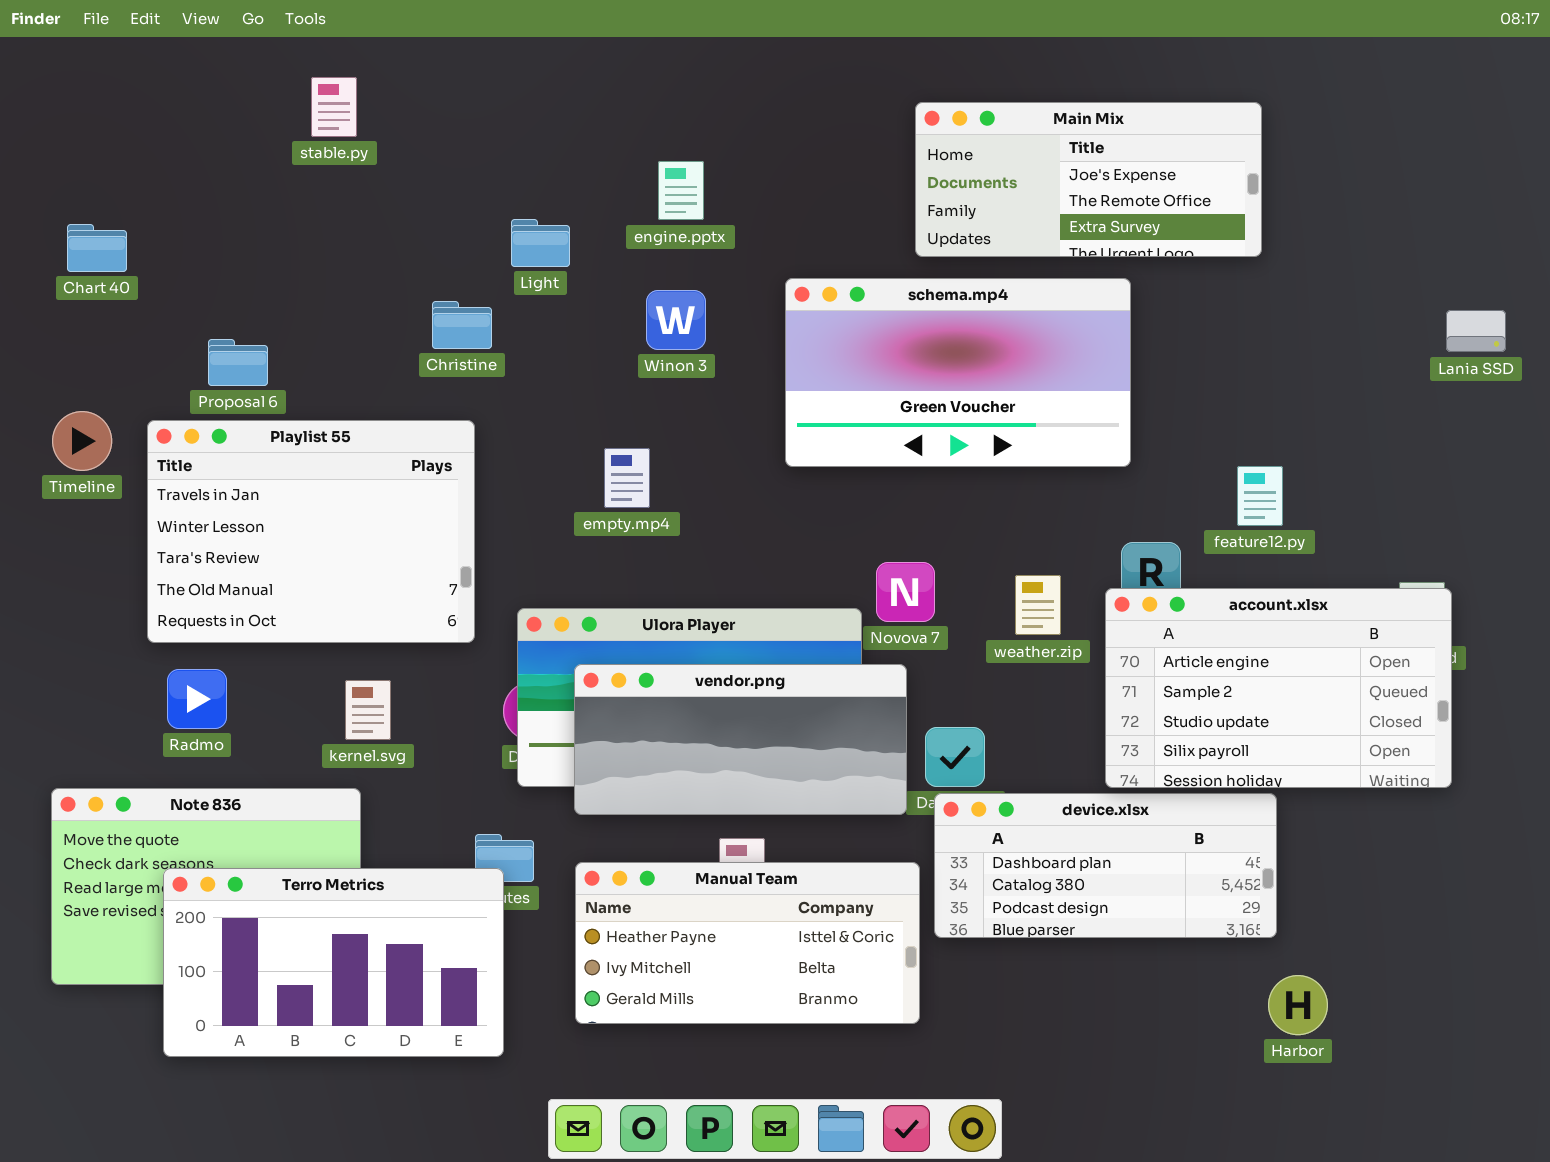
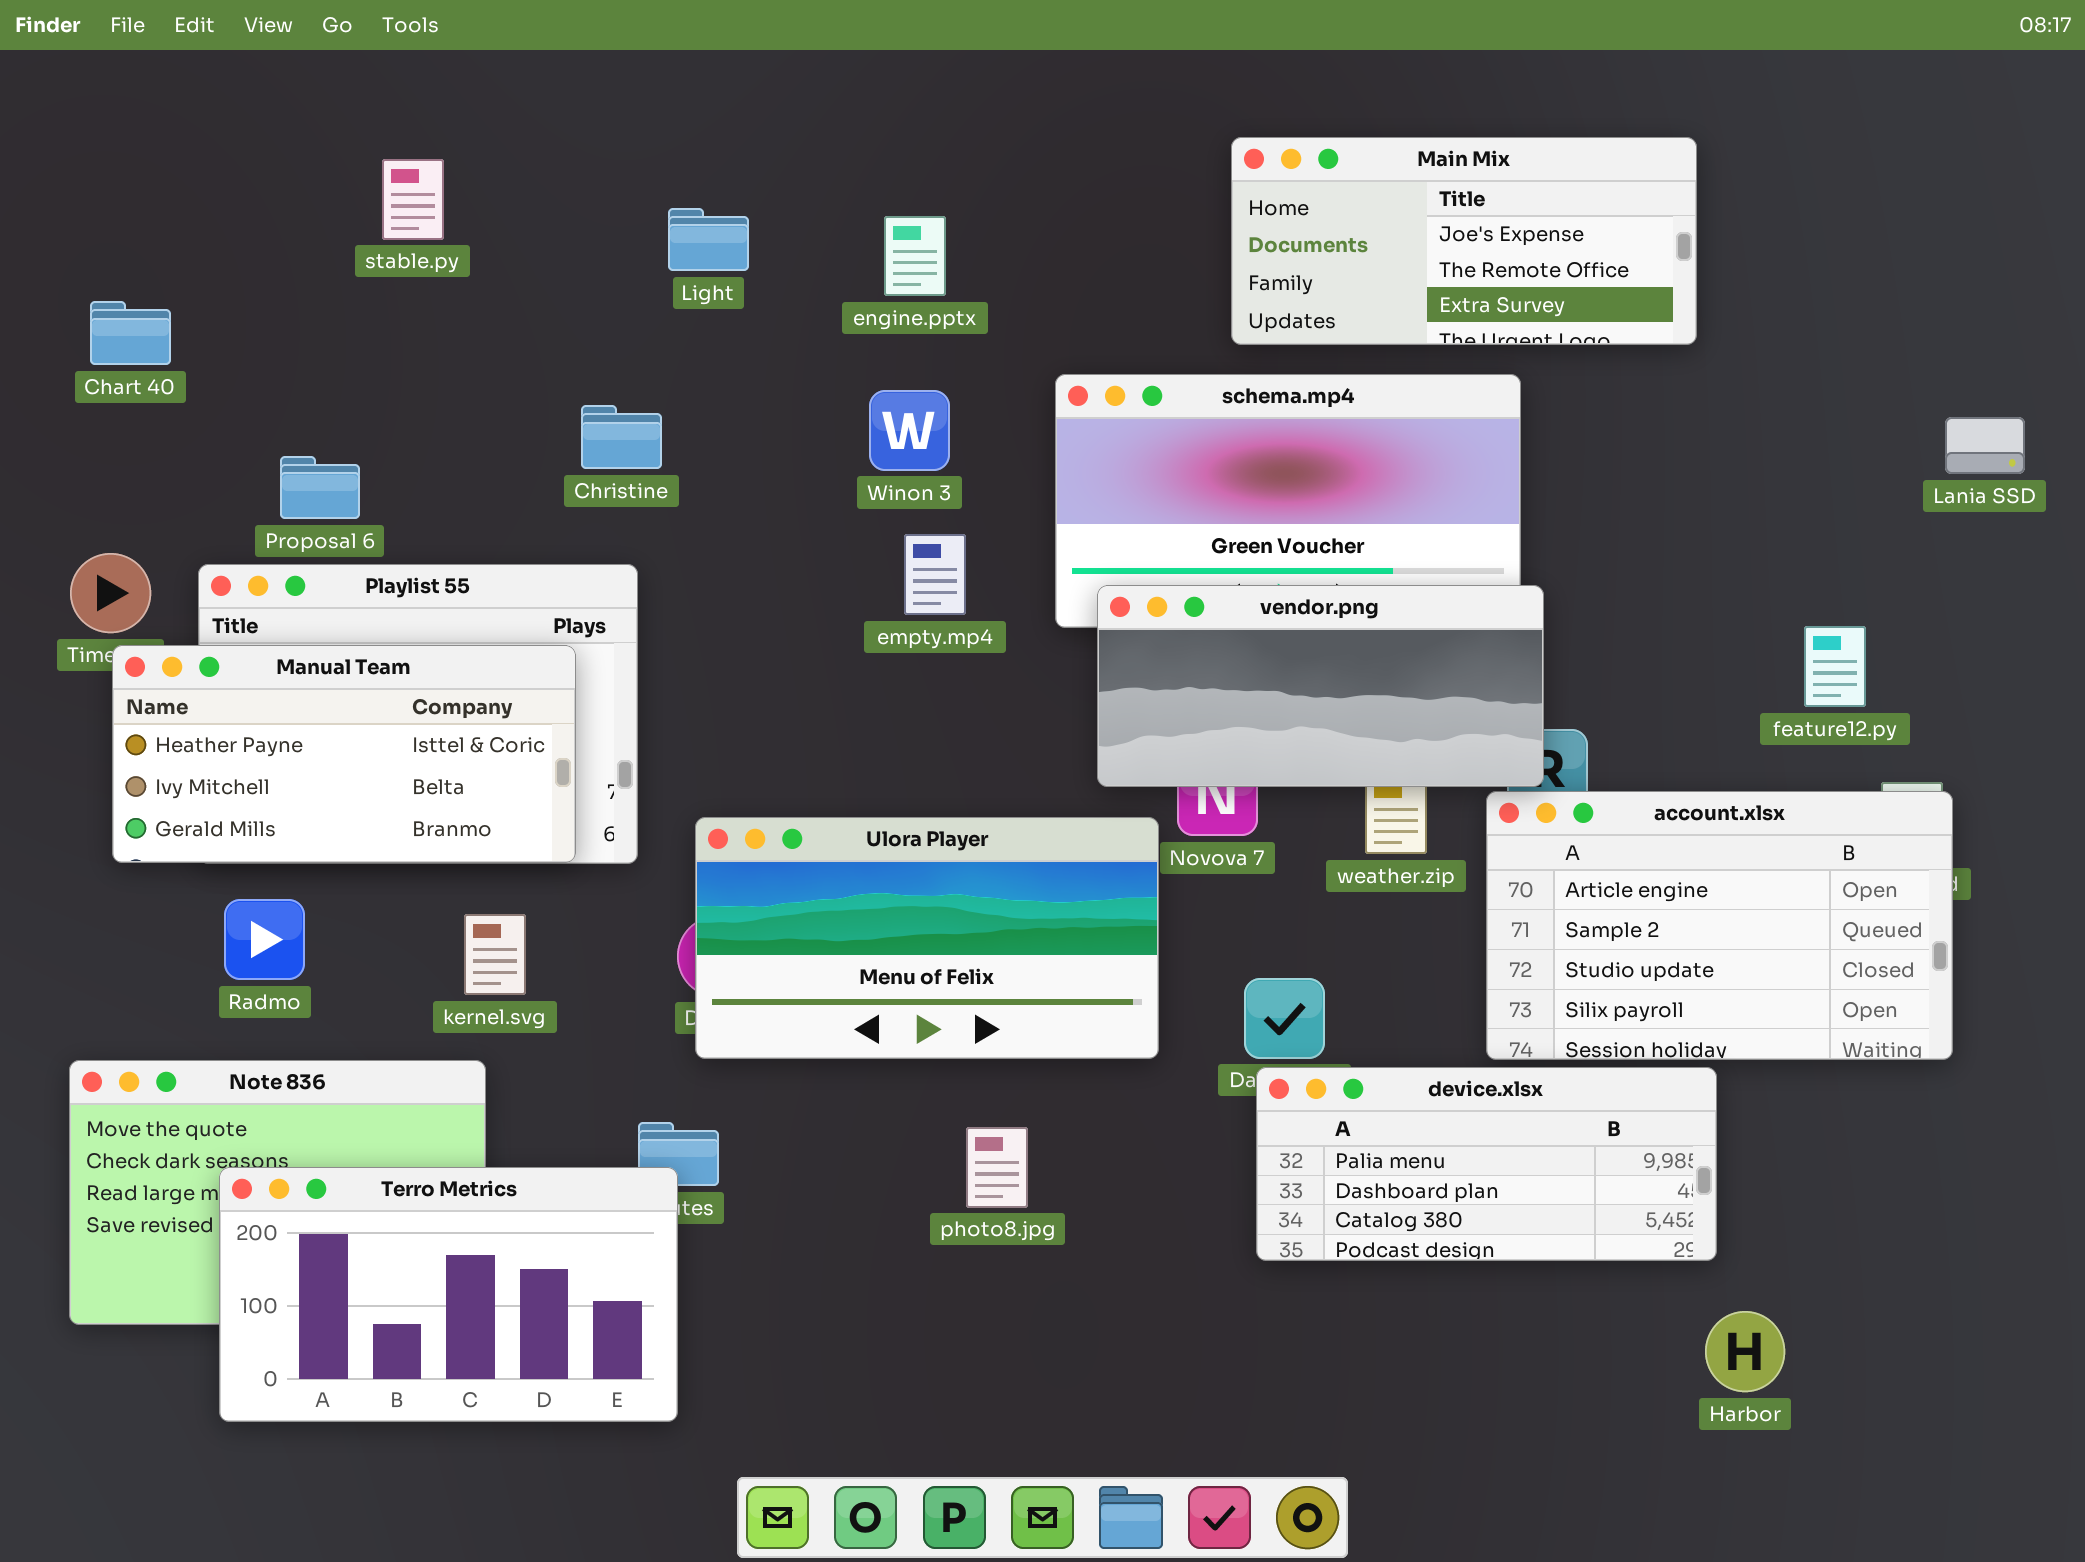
stable.py: [311,77,357,137] -> [382,159,444,240], moved
Light: [511,219,570,267] -> [668,208,749,271], moved
empty.mp4: [604,448,650,508] -> [904,534,966,615], moved
feature12.py: [1237,466,1283,526] -> [1804,626,1866,707], moved
vendor.png: [574,664,907,815] -> [1097,585,1544,787], moved
device.xlsx: [934,793,1277,938] -> [1256,1067,1717,1261], scrolled up 1 row
Manual Team: [575,862,920,1024] -> [112,645,576,863], moved

